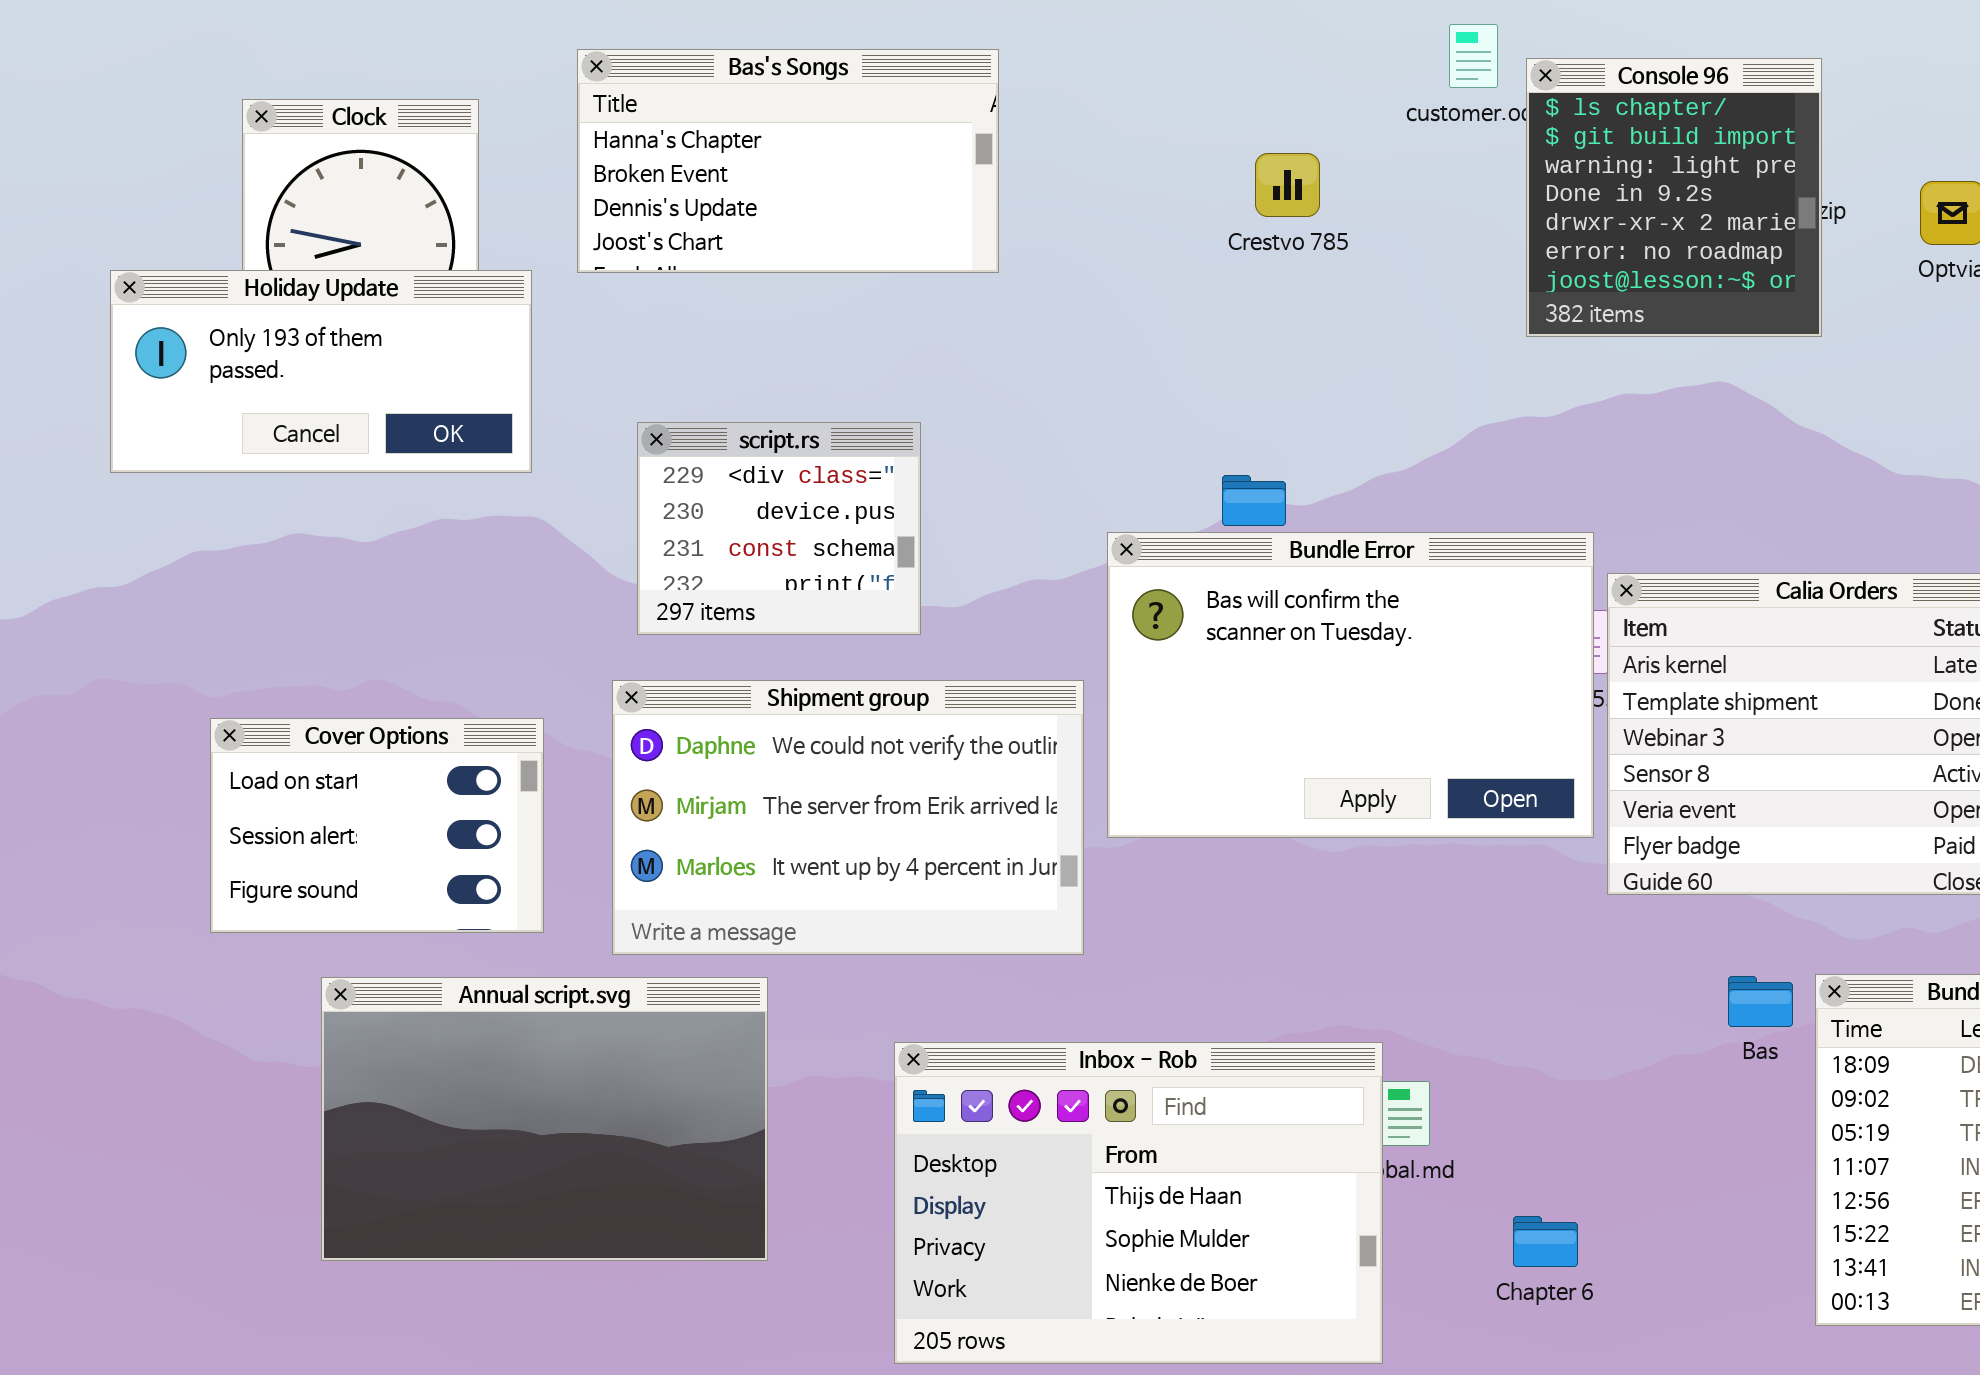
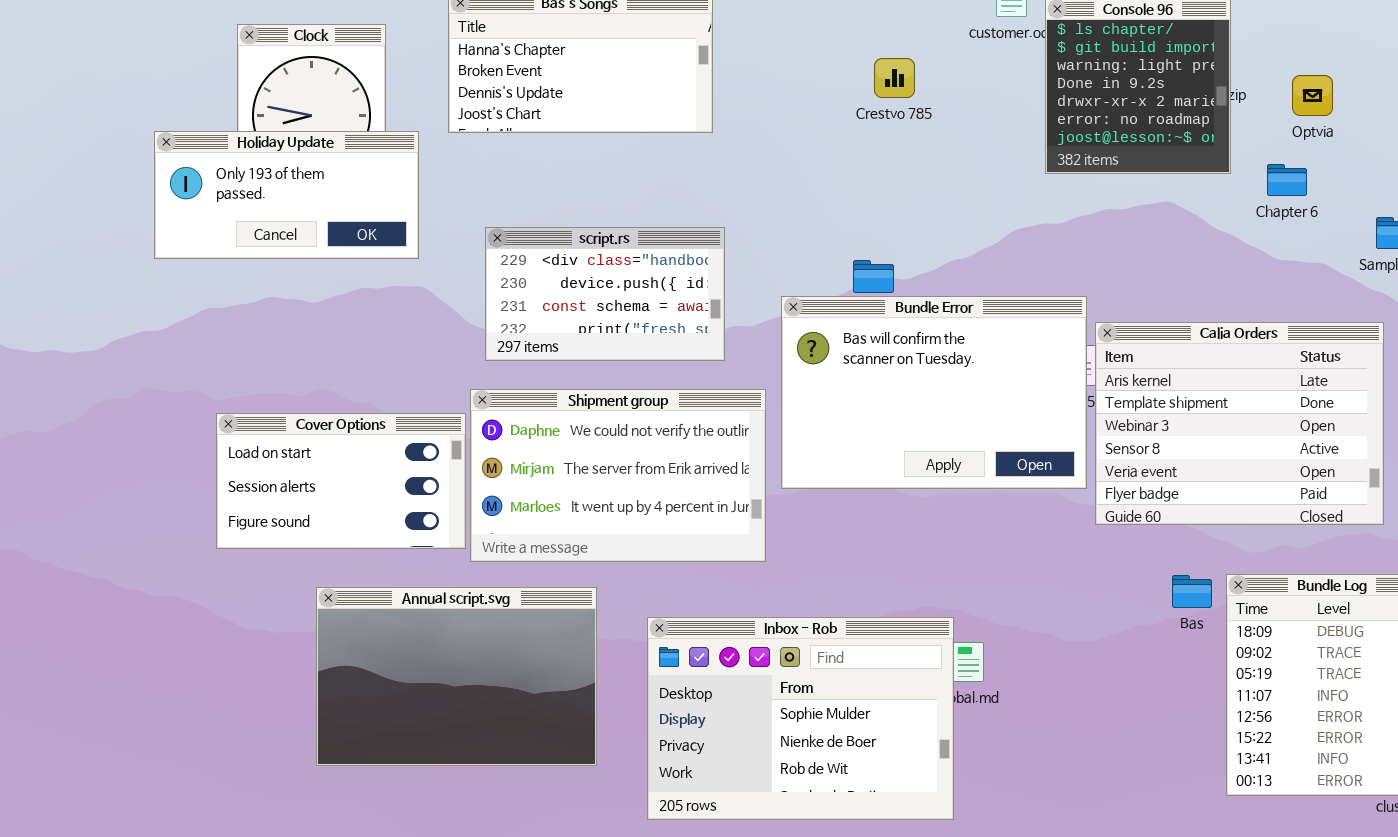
script.rs: [637,422,921,635] -> [485,227,725,361], resized
Cover Options: [210,718,544,933] -> [216,413,466,549], resized
Annual script.svg: [321,977,768,1261] -> [316,587,597,766], moved
Inbox - Rob: [894,1042,1383,1364] -> [647,617,954,820], scrolled down 1 row
Chapter 6: [1513,1216,1578,1267] -> [1267,164,1307,196], moved

